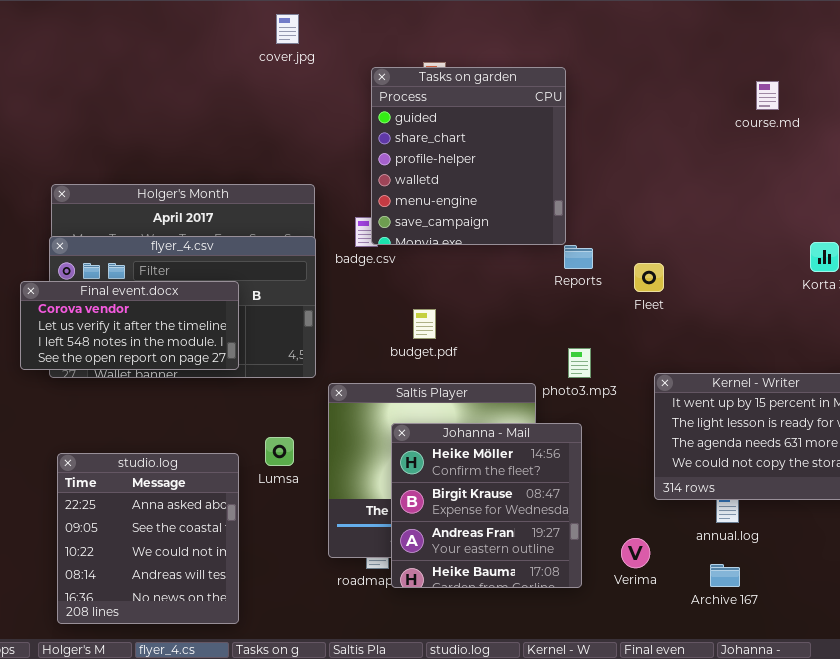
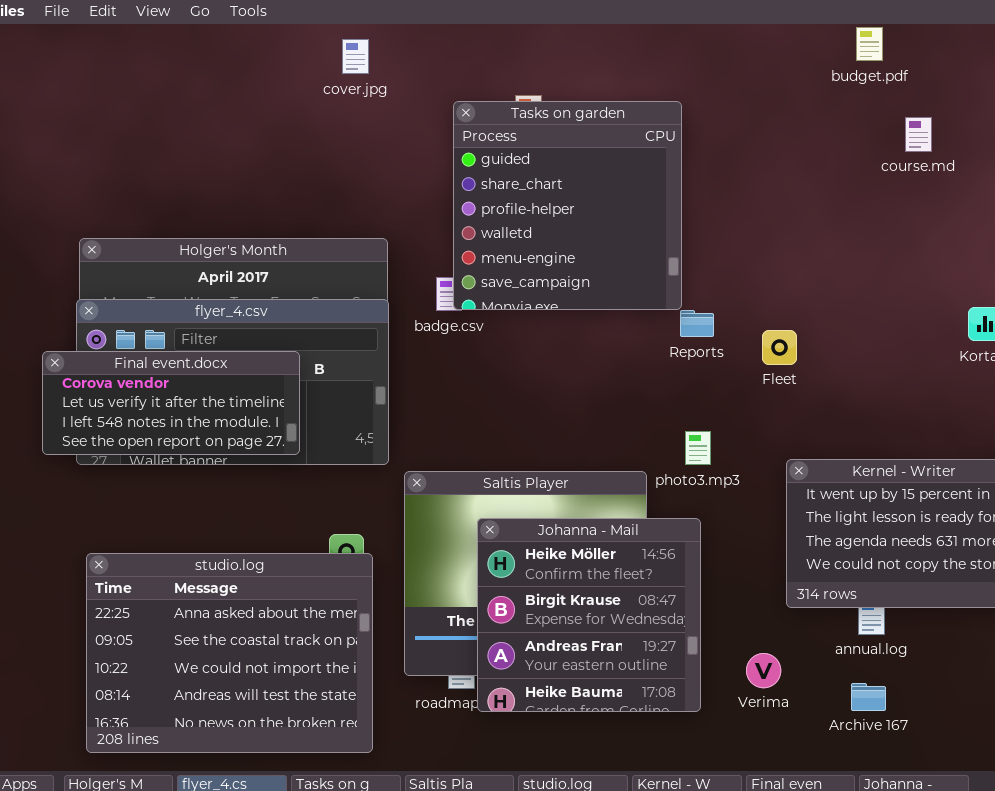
budget.pdf: [413,309,436,339] -> [856,27,883,61], moved
studio.log: [57,453,239,624] -> [86,553,373,753], resized

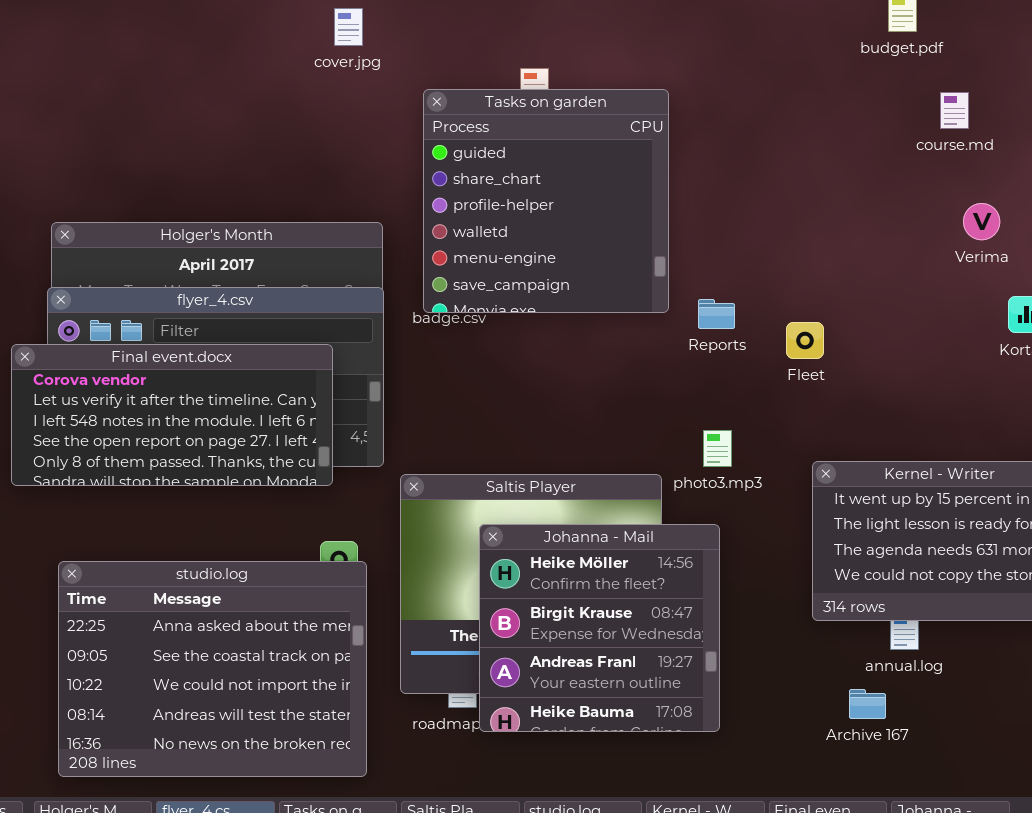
Tasks on garden: [453,101,682,310] -> [423,89,669,313], moved
Final event.docx: [42,351,300,455] -> [11,344,333,486], resized
Verima: [746,653,781,688] -> [963,203,1000,240], moved
Archive 167: [851,683,886,711] -> [849,689,886,719], moved

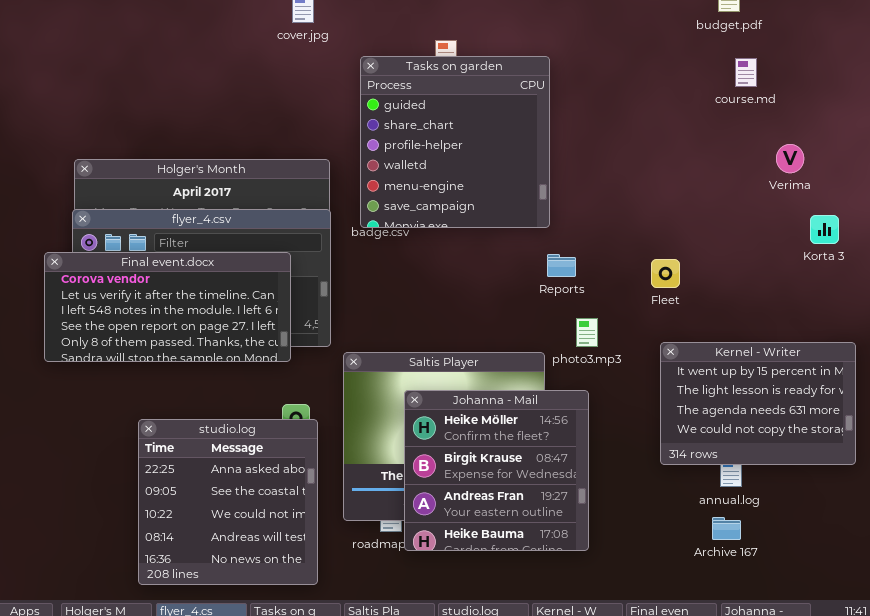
course.md: [940,92,969,129] -> [735,58,757,87], moved
Reports: [698,299,735,329] -> [547,254,576,277], moved
Fleet: [786,322,824,359] -> [651,259,680,288], moved
studio.log: [58,561,367,777] -> [138,419,318,585], resized
Archive 167: [849,689,886,719] -> [712,517,741,540], moved

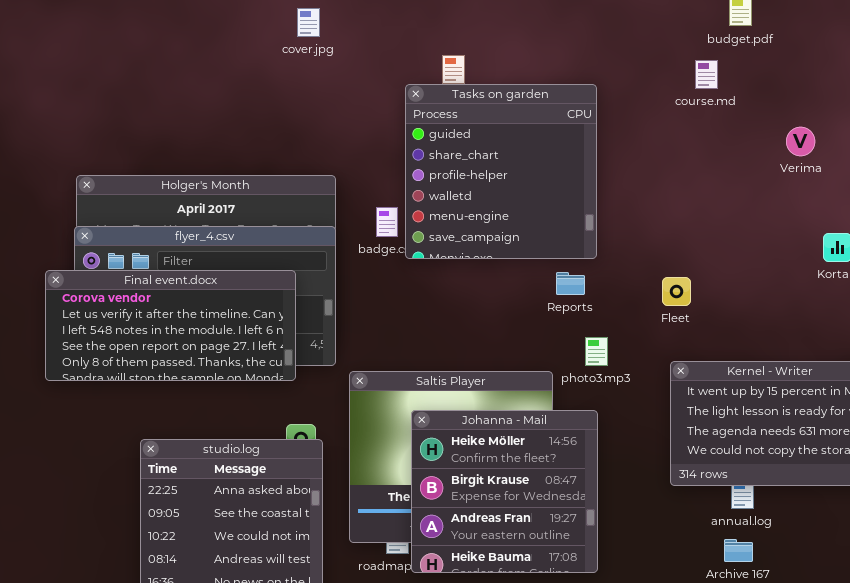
Tasks on garden: [360,56,550,228] -> [405,84,597,259], moved
course.md: [735,58,757,87] -> [695,60,718,89], moved
Verima: [776,144,804,173] -> [786,127,815,156], moved

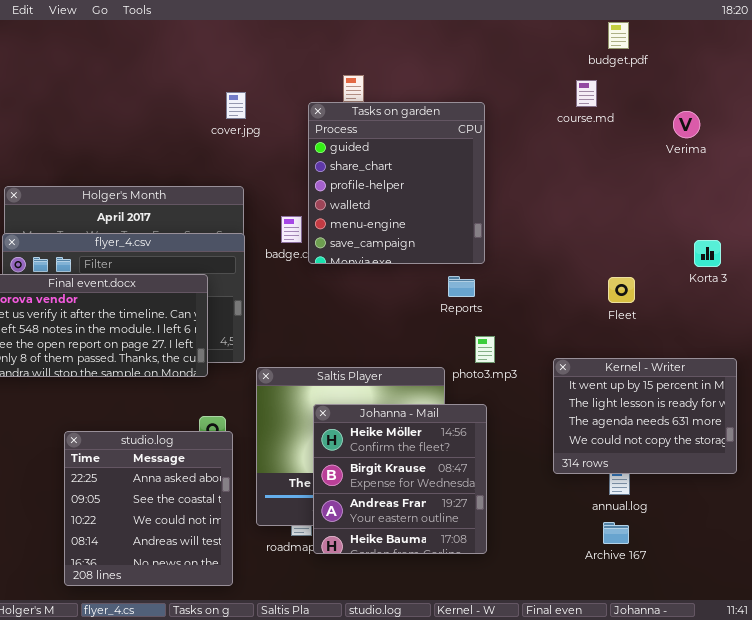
cover.jpg: [297,8,320,37] -> [226,92,246,119], moved
Verima: [786,127,815,156] -> [673,111,700,138], moved
Fleet: [662,277,691,306] -> [608,277,635,303], moved

